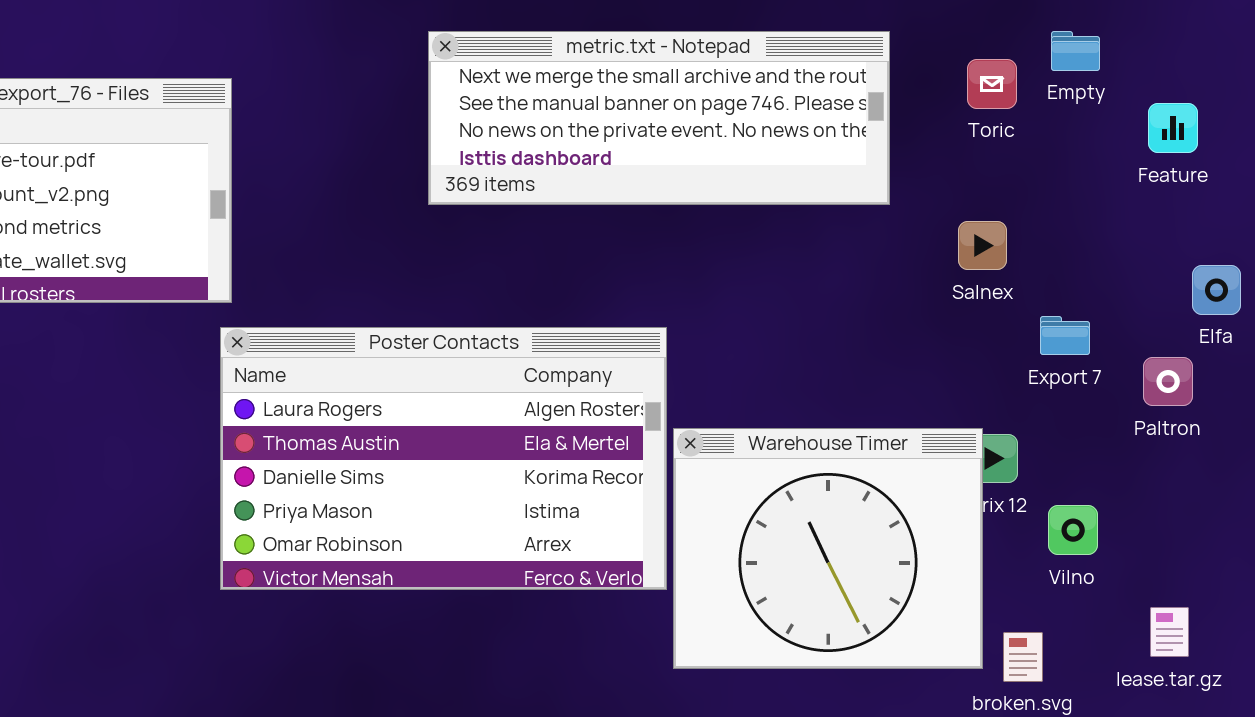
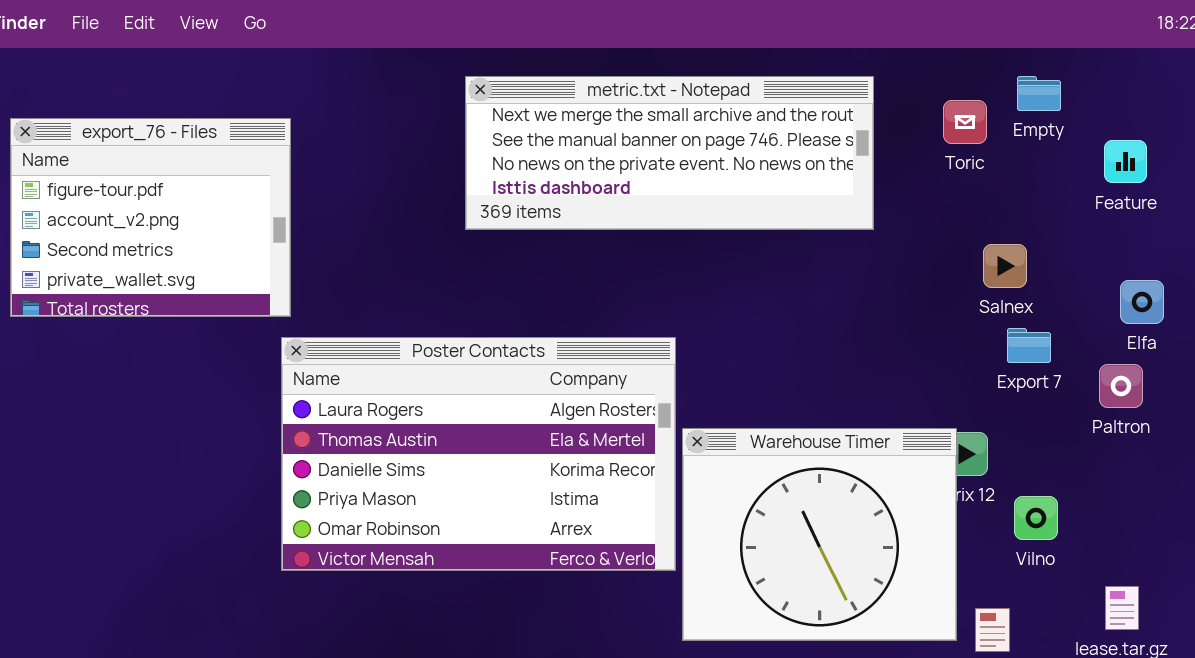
Salnex: [958,221,1007,270] -> [983,244,1027,288], moved
Elfa: [1192,265,1241,315] -> [1120,280,1164,324], moved

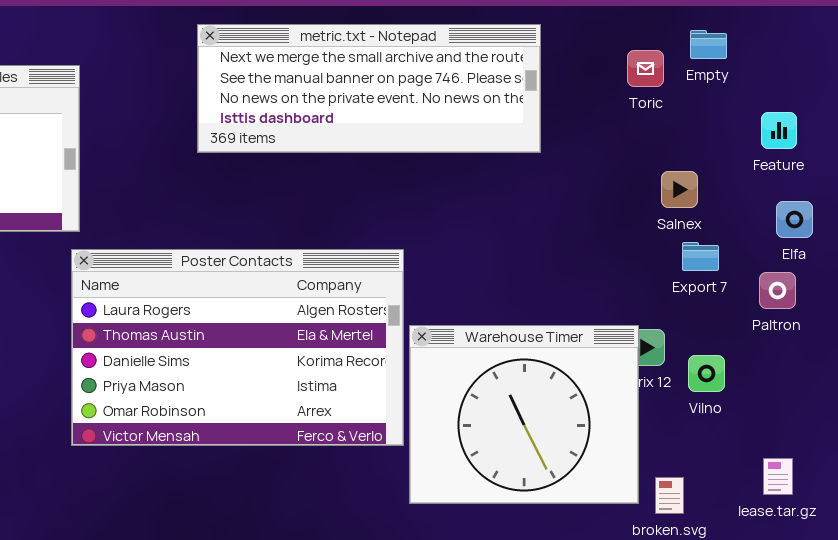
metric.txt - Notepad: [465,76,874,230] -> [197,24,541,153], moved
Feature: [1104,140,1147,183] -> [761,112,797,149], moved
Vilno: [1014,496,1058,540] -> [688,355,725,392], moved

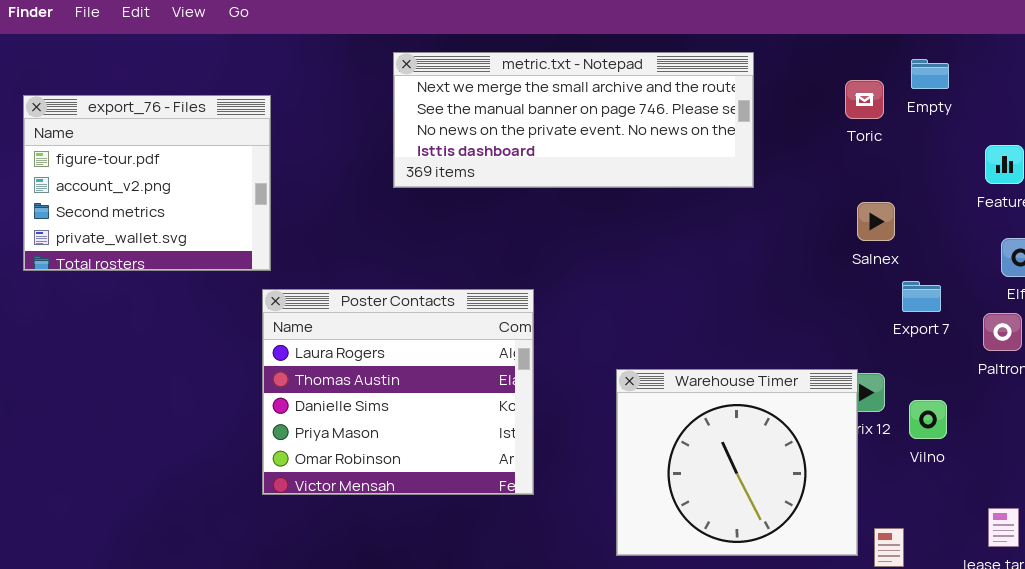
Salnex: [661,171,698,208] -> [857,202,895,241], moved
Poster Contacts: [71,249,404,446] -> [262,289,534,495], resized

